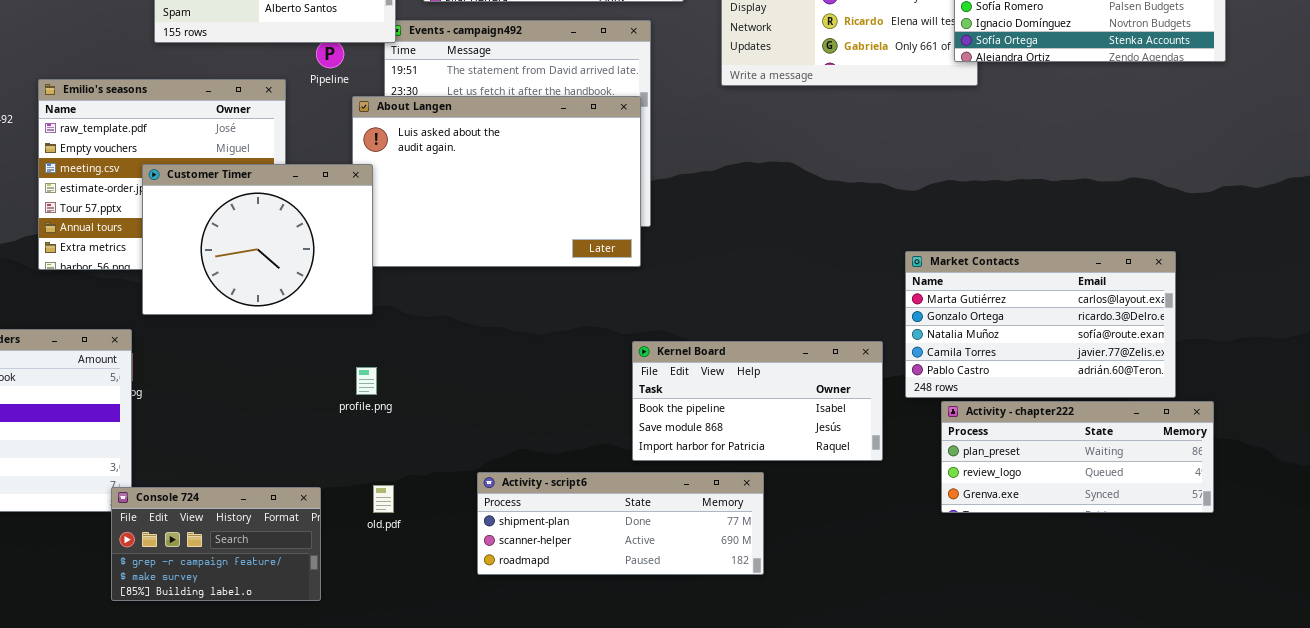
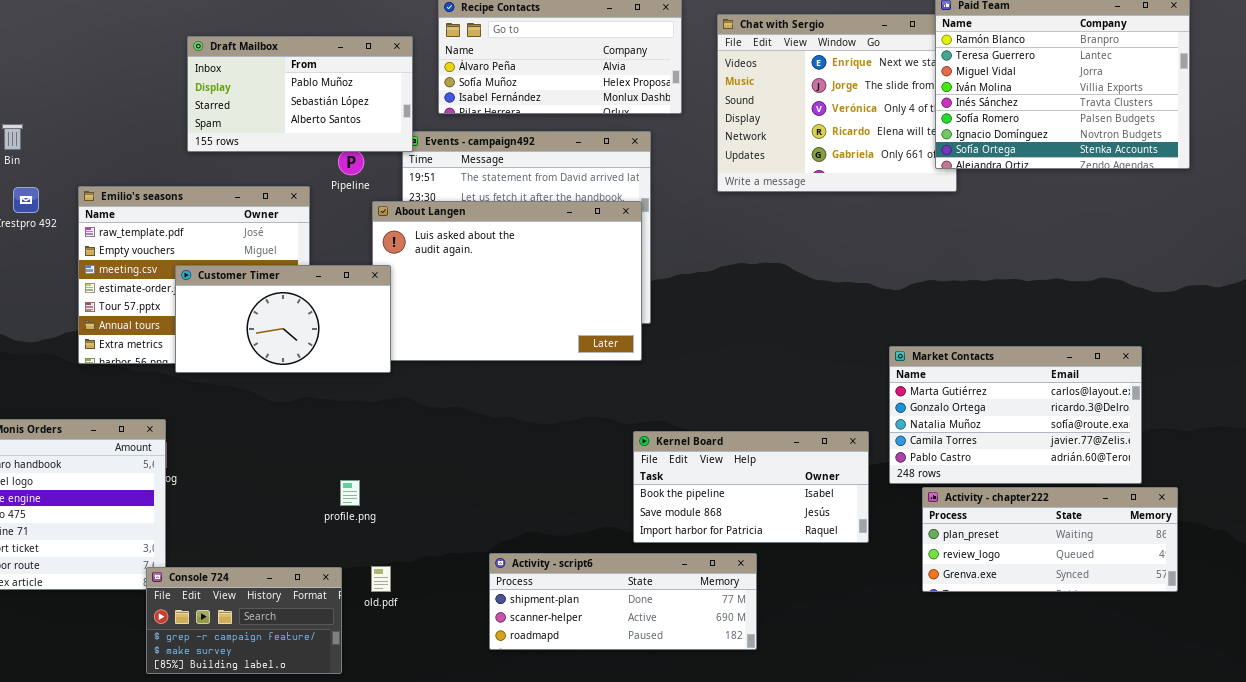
Customer Timer: [142,164,373,315] -> [175,265,391,373], resized
profile.png: [356,367,377,395] -> [340,480,360,506], moved
old.pdf: [373,485,394,513] -> [371,566,391,592], moved

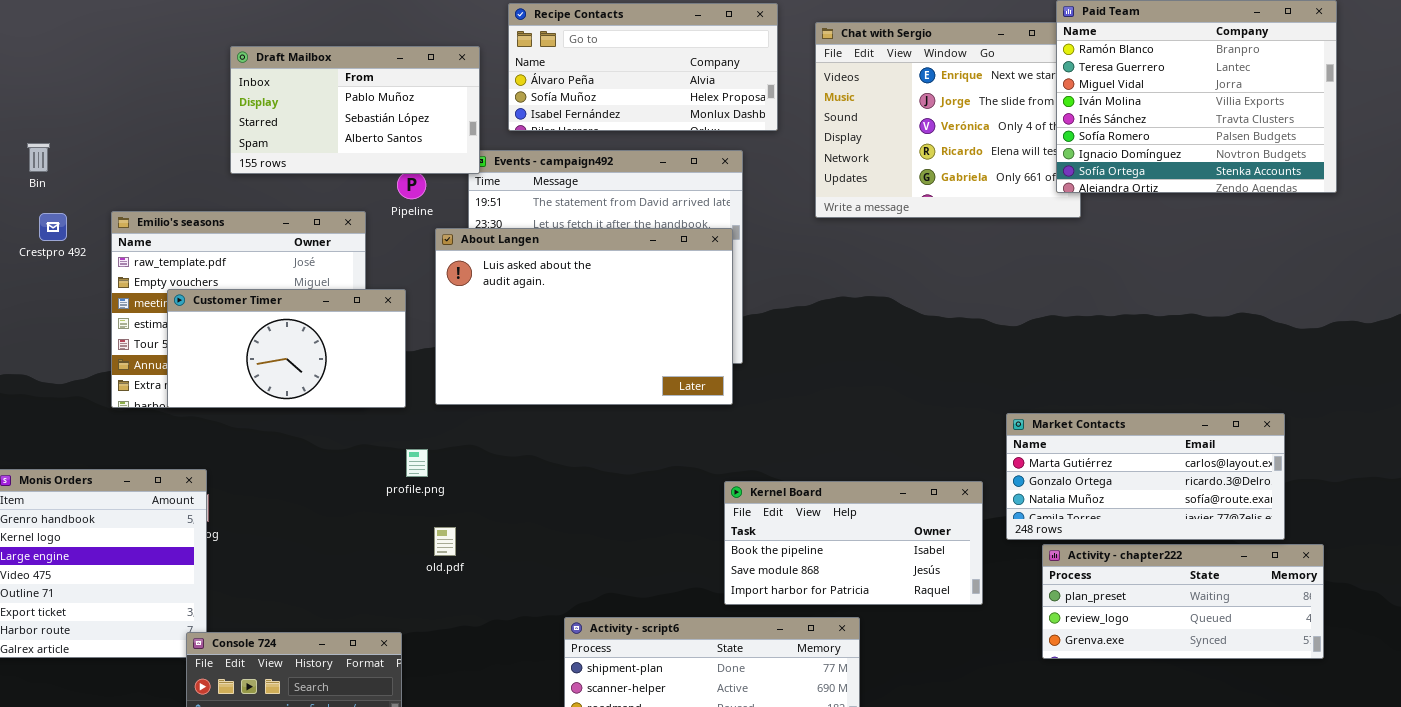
Customer Timer: [175,265,391,373] -> [167,289,406,408], moved
Market Contacts: [889,346,1142,484] -> [1006,413,1285,540], resized
profile.png: [340,480,360,506] -> [406,449,428,477], moved
old.pdf: [371,566,391,592] -> [434,527,456,556], moved

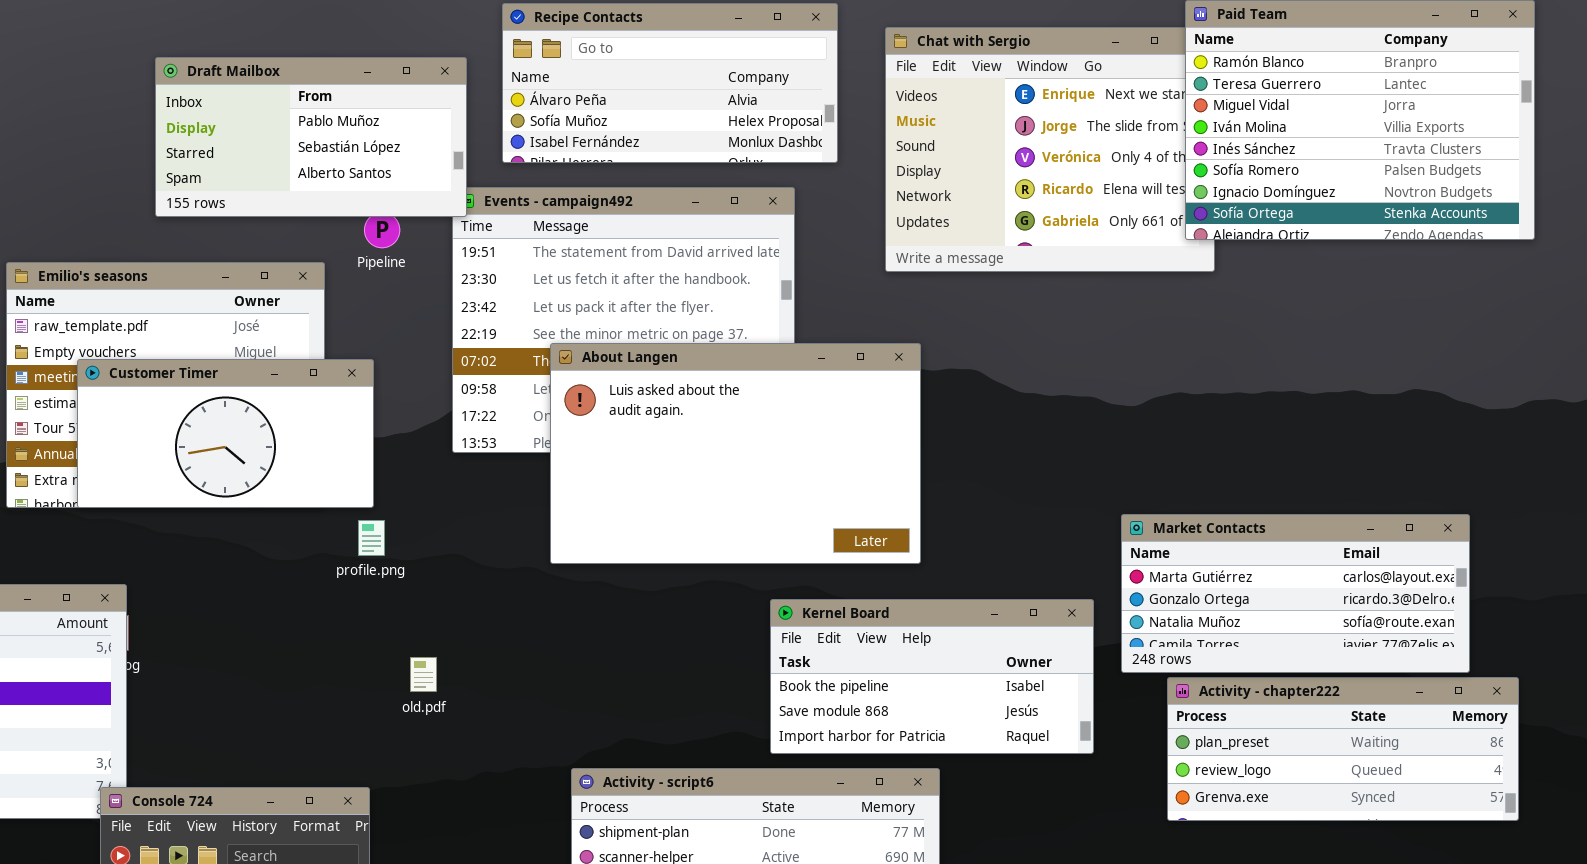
About Langen: [435,228,733,405] -> [550,343,921,564], moved
profile.png: [406,449,428,477] -> [358,520,385,556], moved

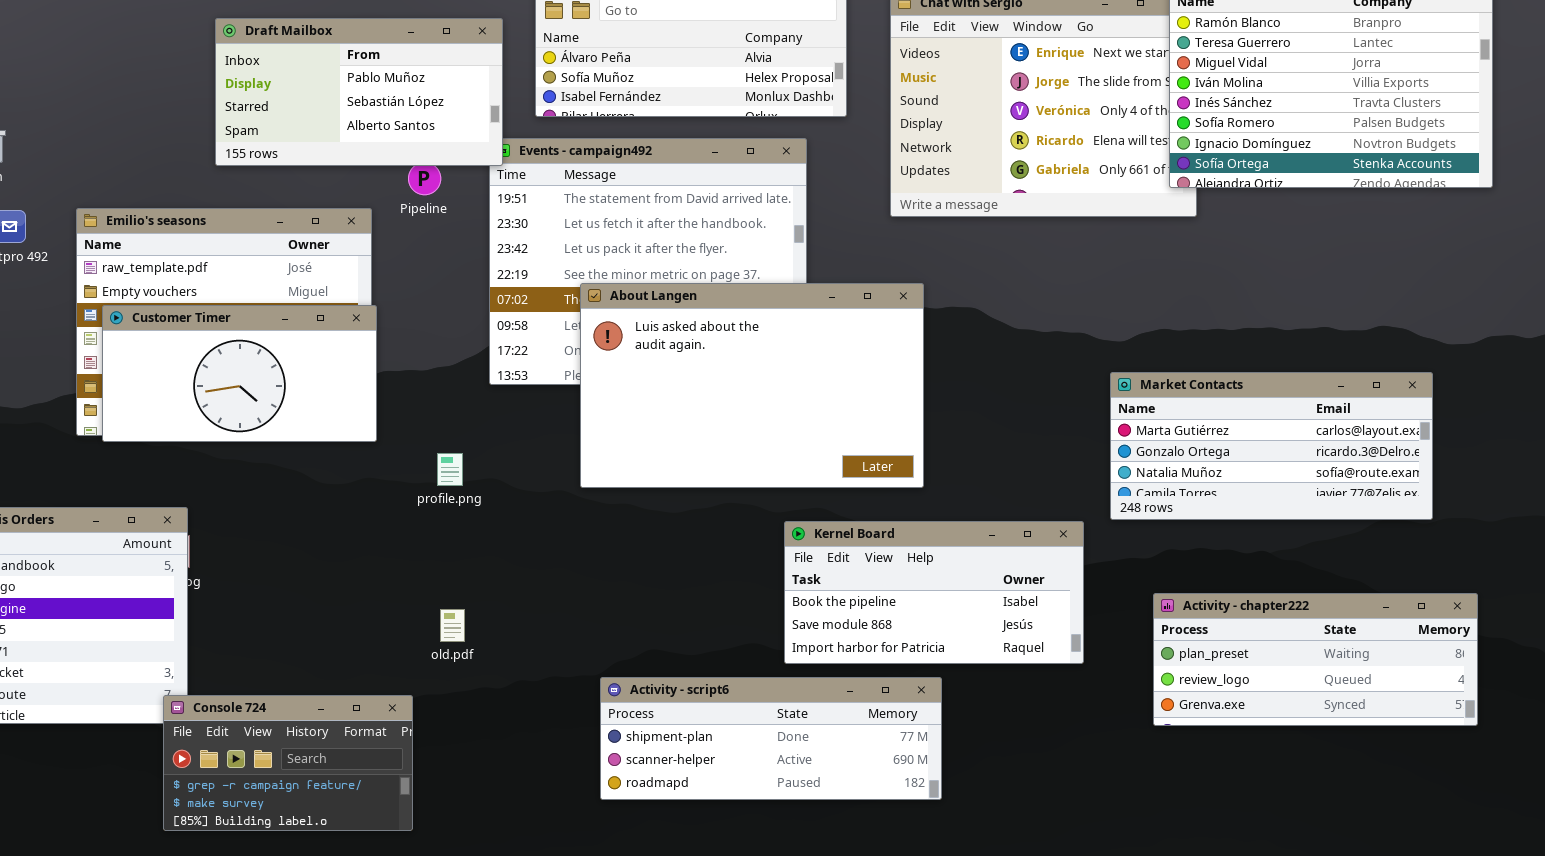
Customer Timer: [77,359,374,508] -> [102,305,377,442], moved
Market Contacts: [1121,514,1470,673] -> [1110,372,1433,520], moved
profile.png: [358,520,385,556] -> [437,453,463,486], moved
old.pdf: [410,657,437,692] -> [440,609,465,642], moved

